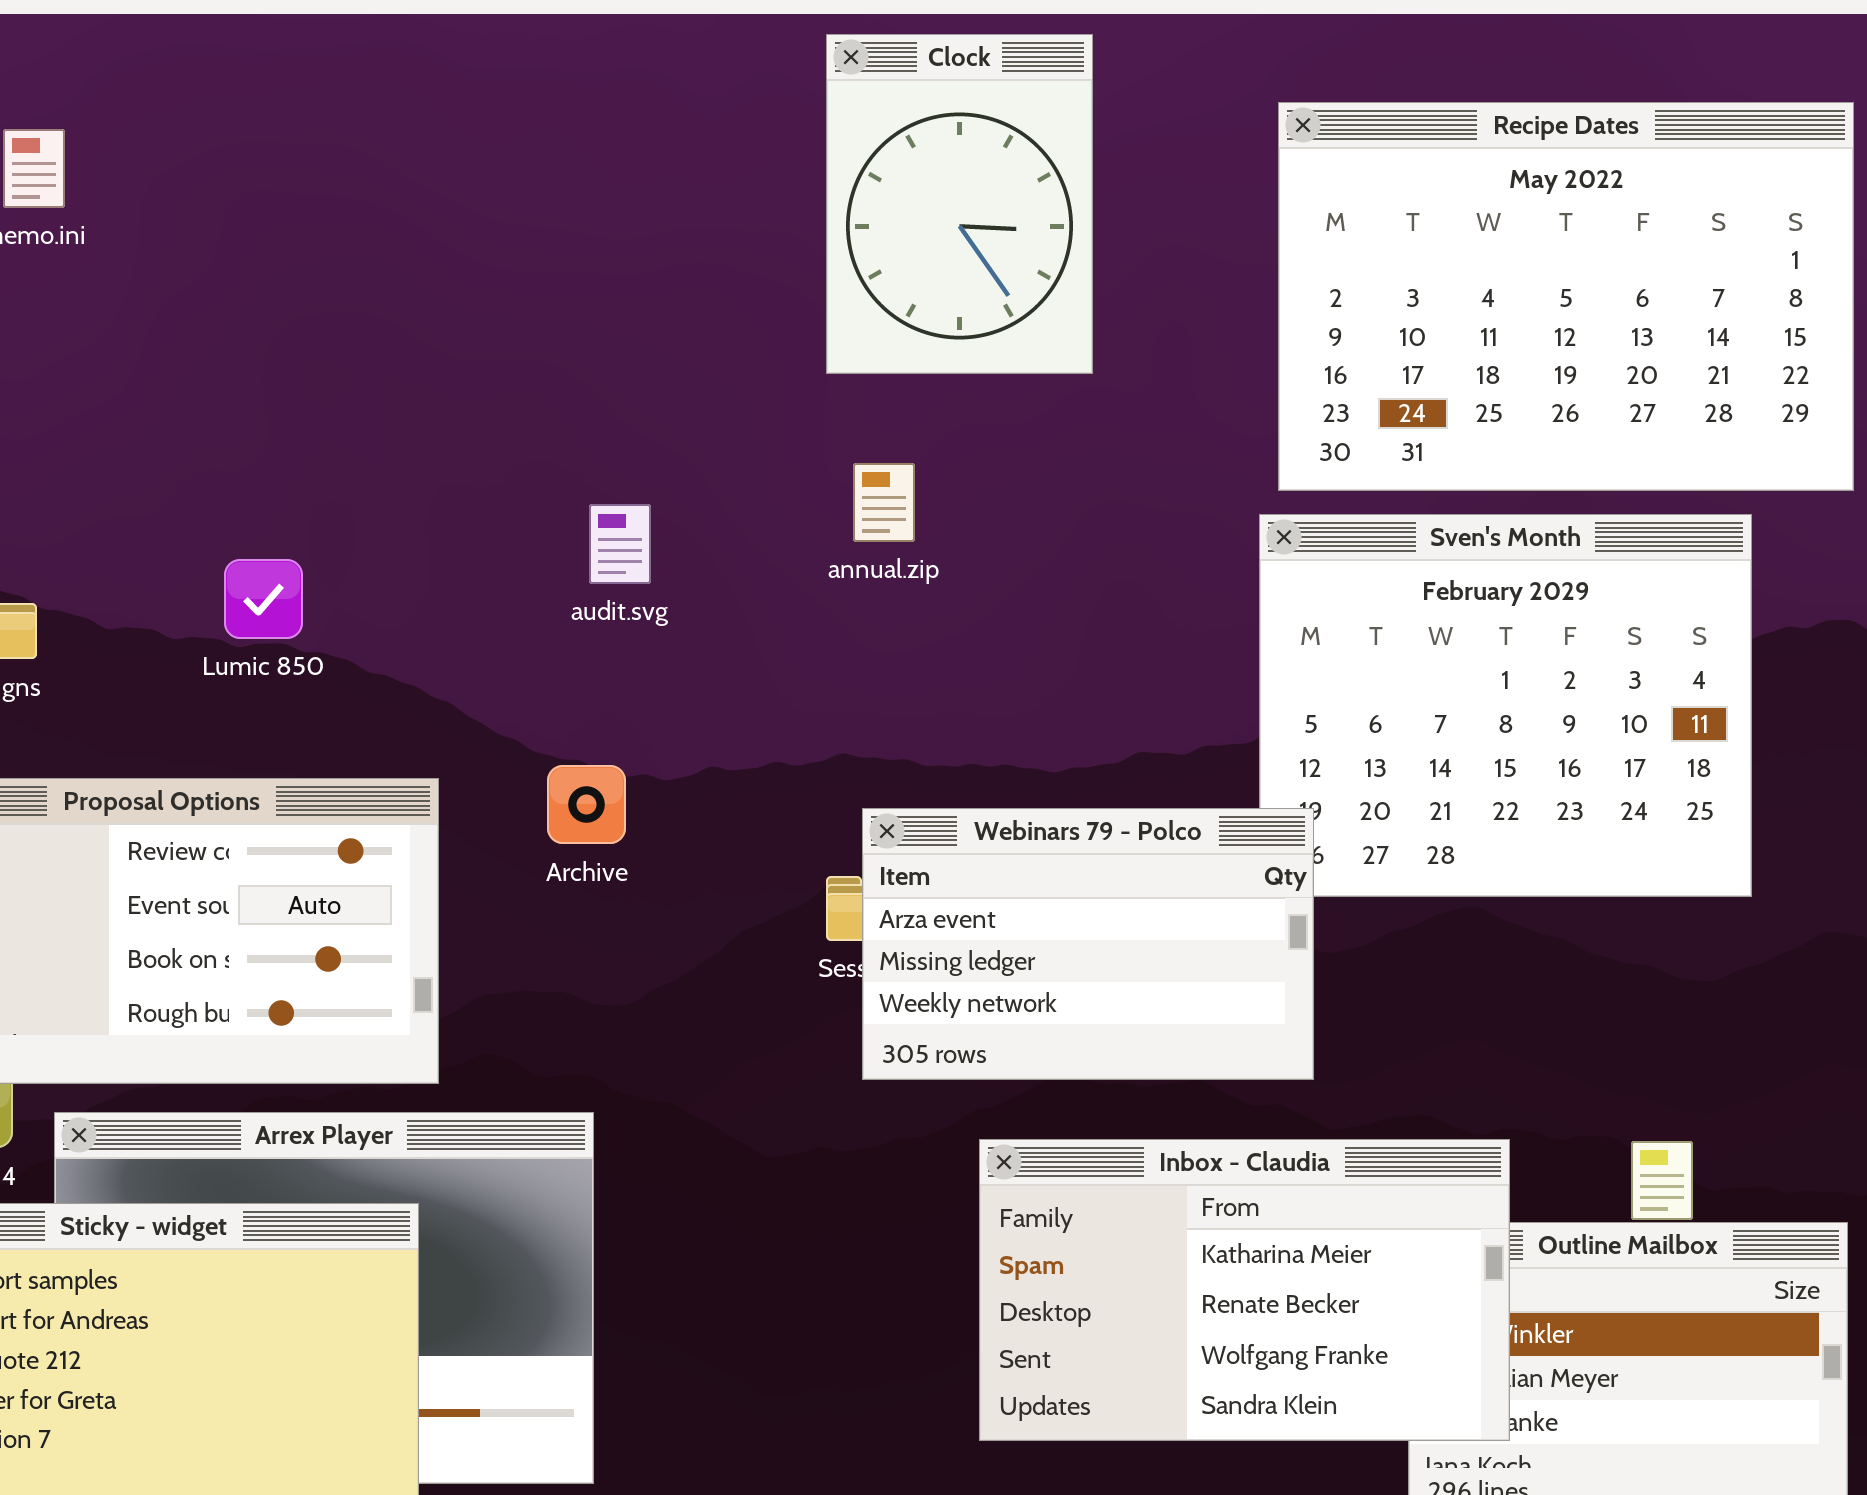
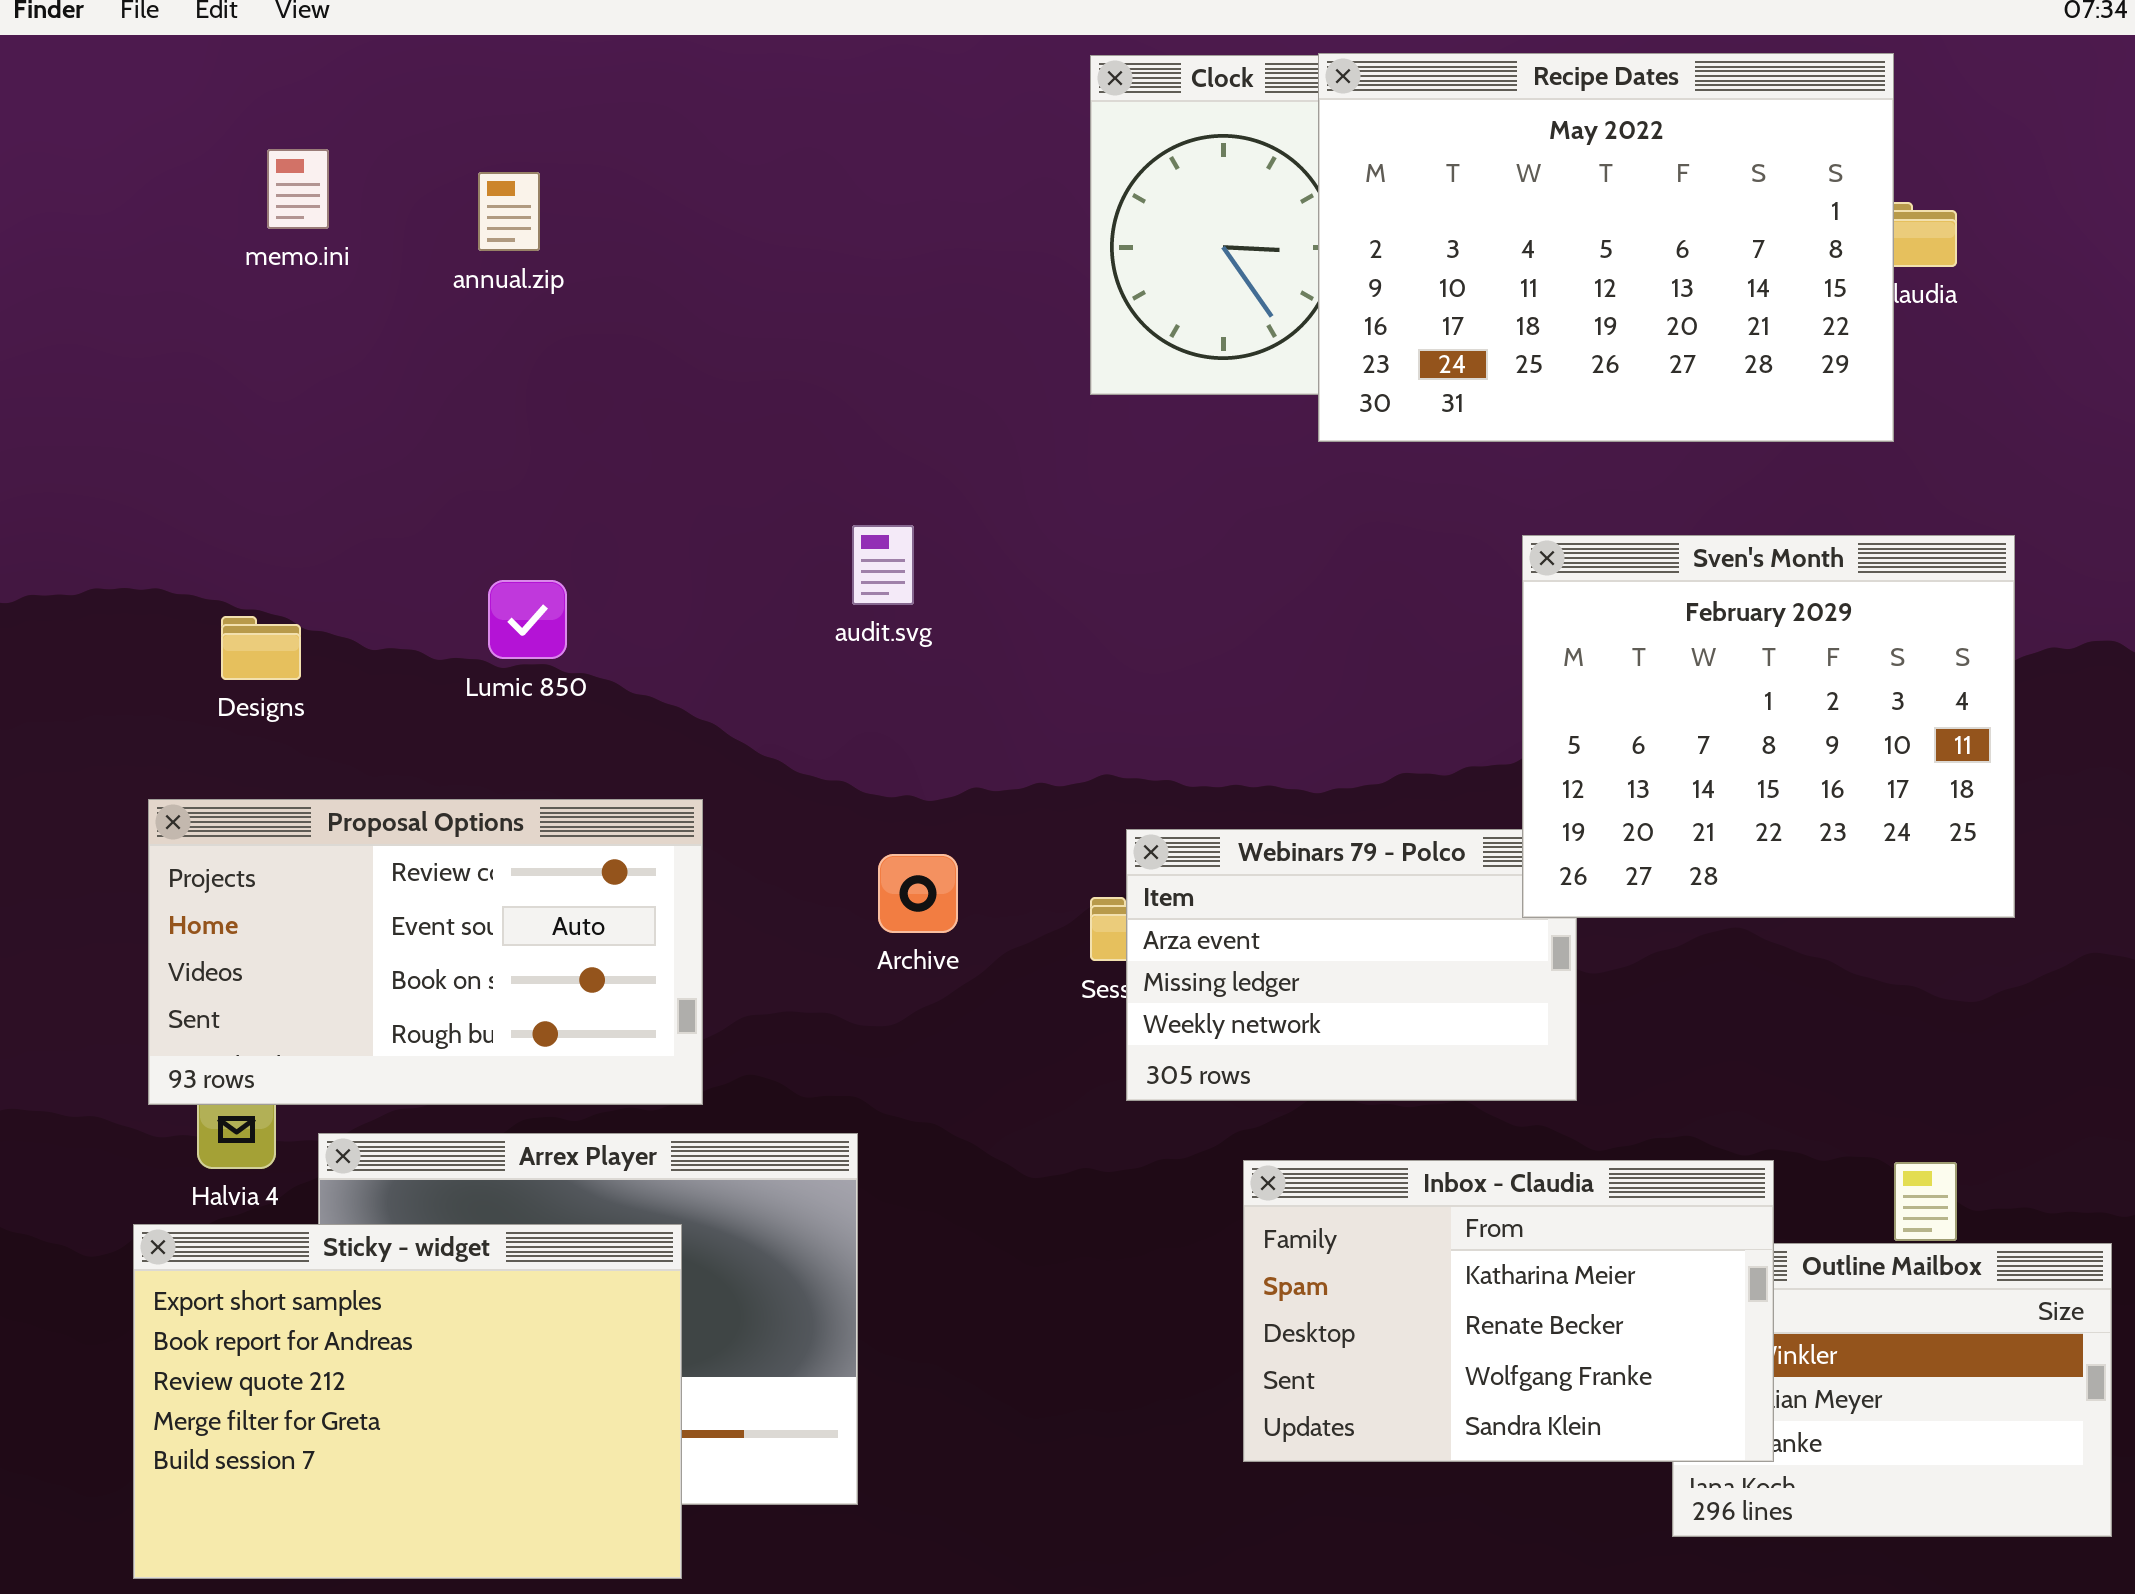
Recipe Dates: [1278,102,1854,491] -> [1318,53,1894,442], moved
annual.zip: [853,463,915,542] -> [478,172,540,251], moved
Sven's Month: [1259,514,1752,897] -> [1522,535,2015,918], raised
Archive: [547,765,626,844] -> [878,854,958,933], moved

